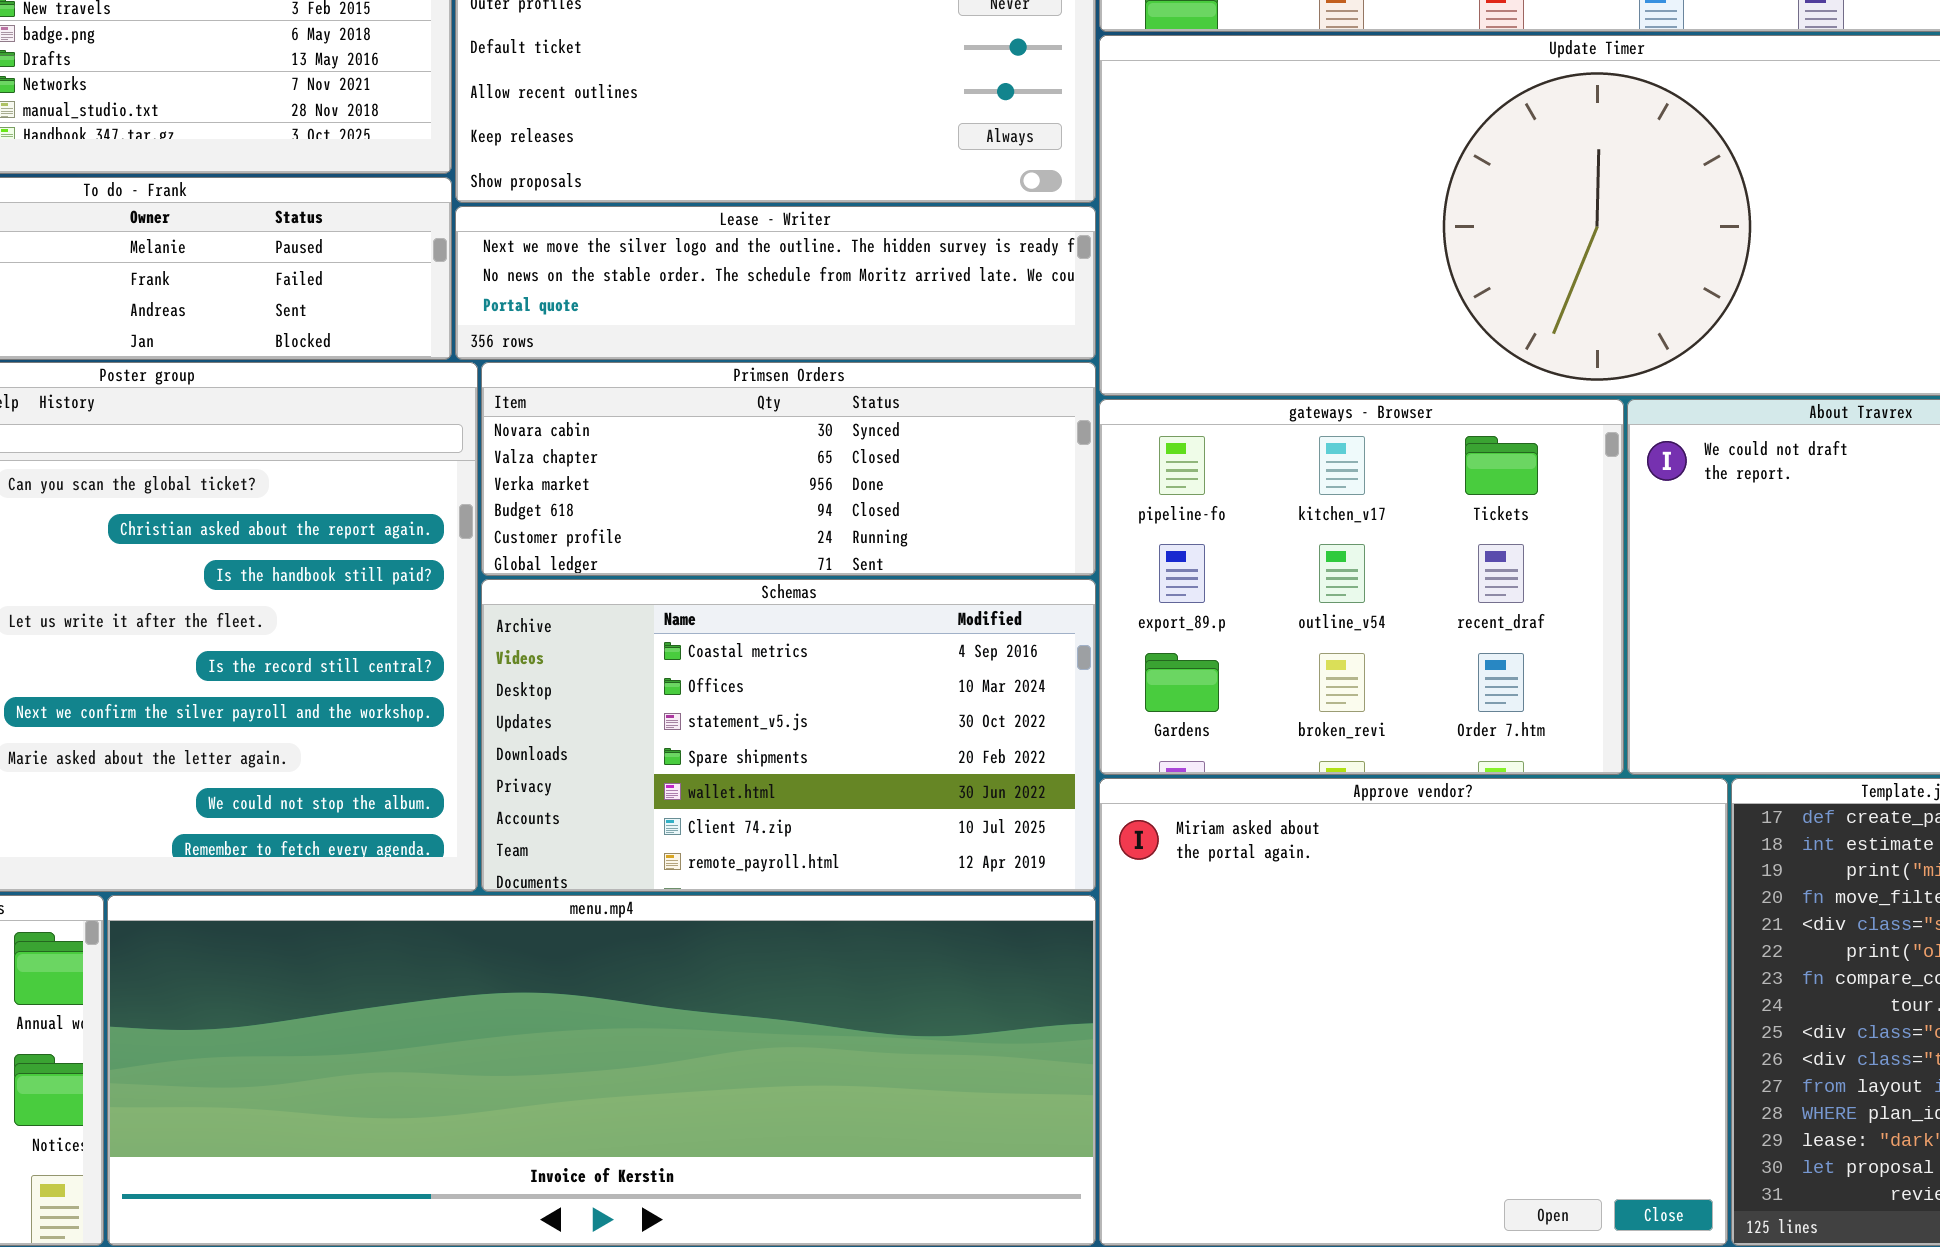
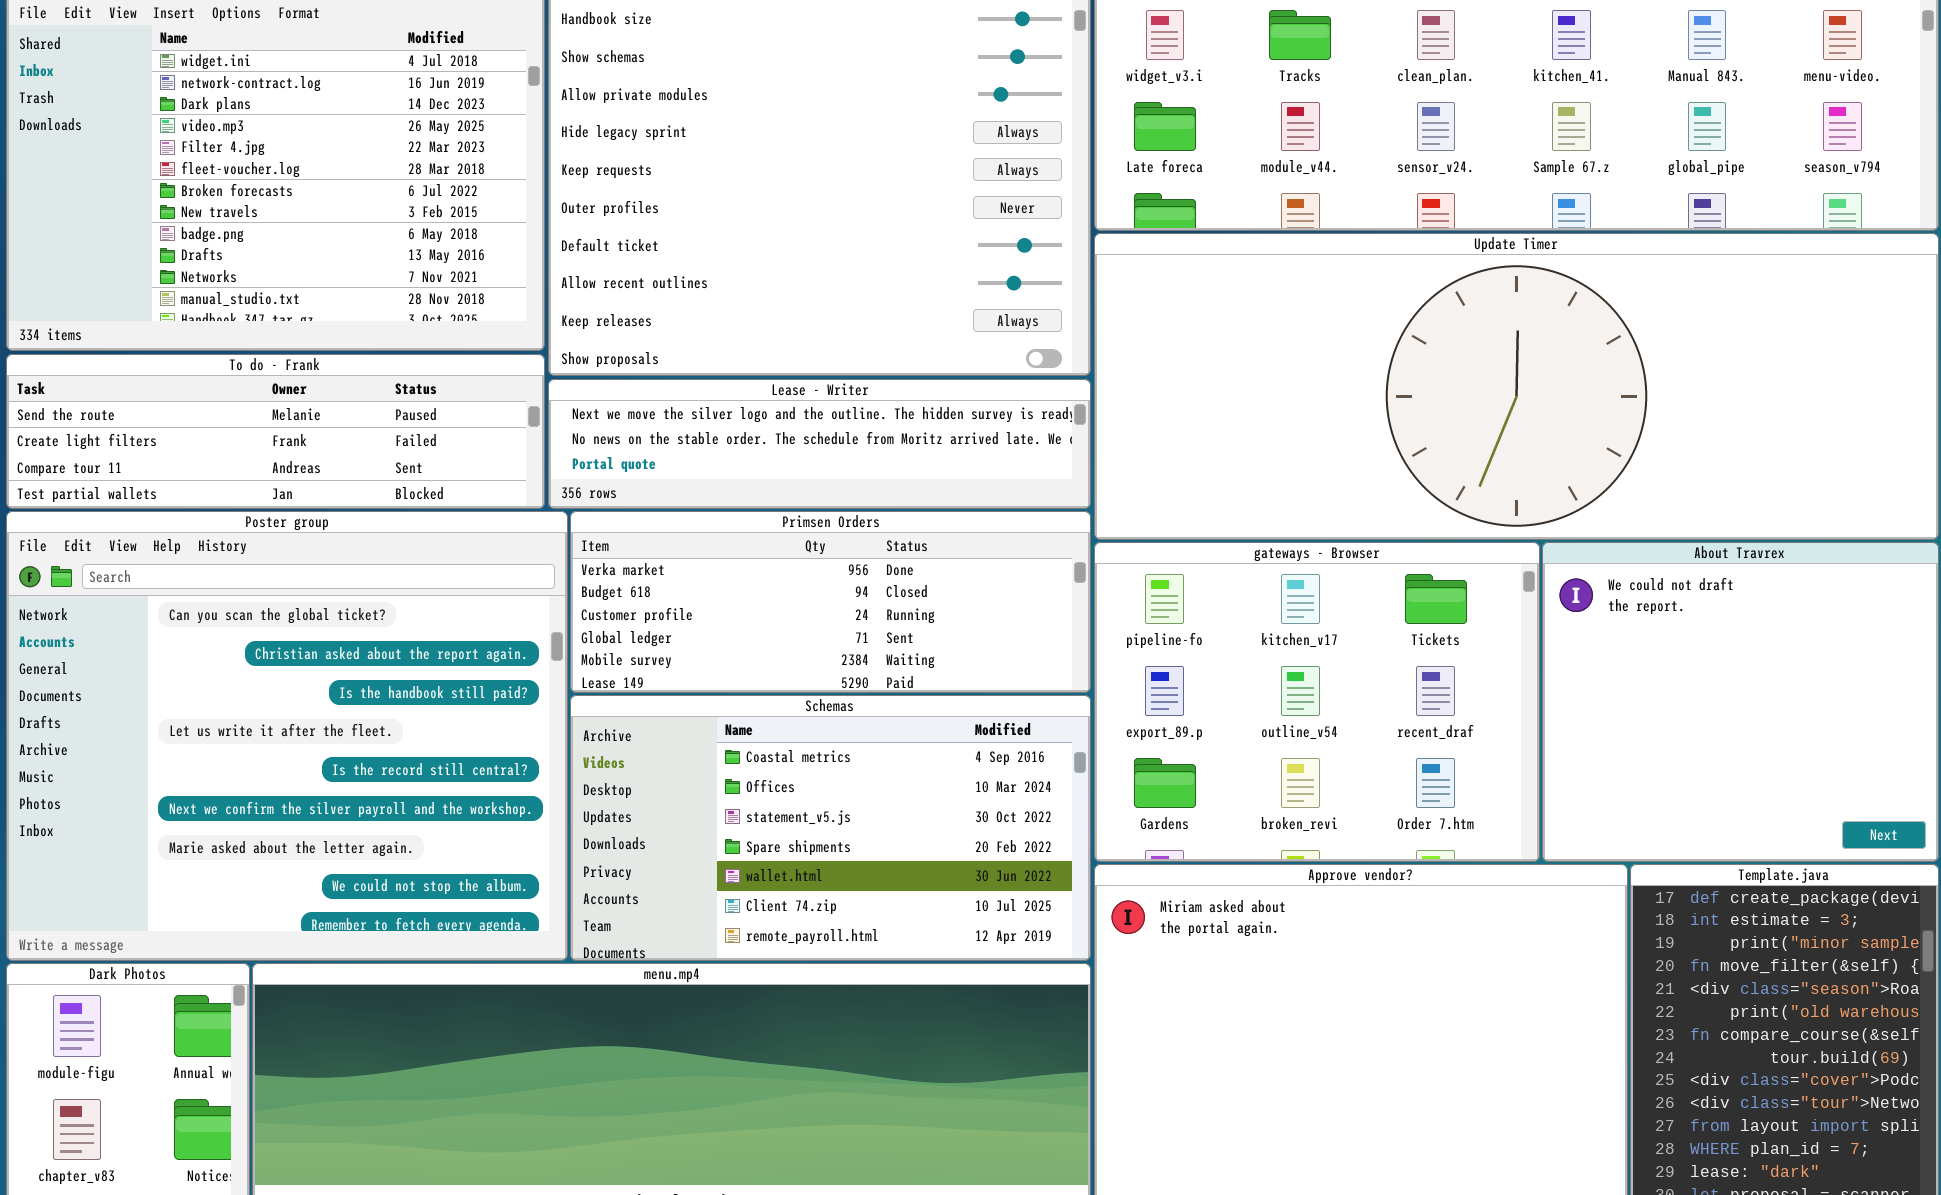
Primsen Orders: [481,362,1096,576] -> [570,511,1091,693], scrolled down 2 rows

